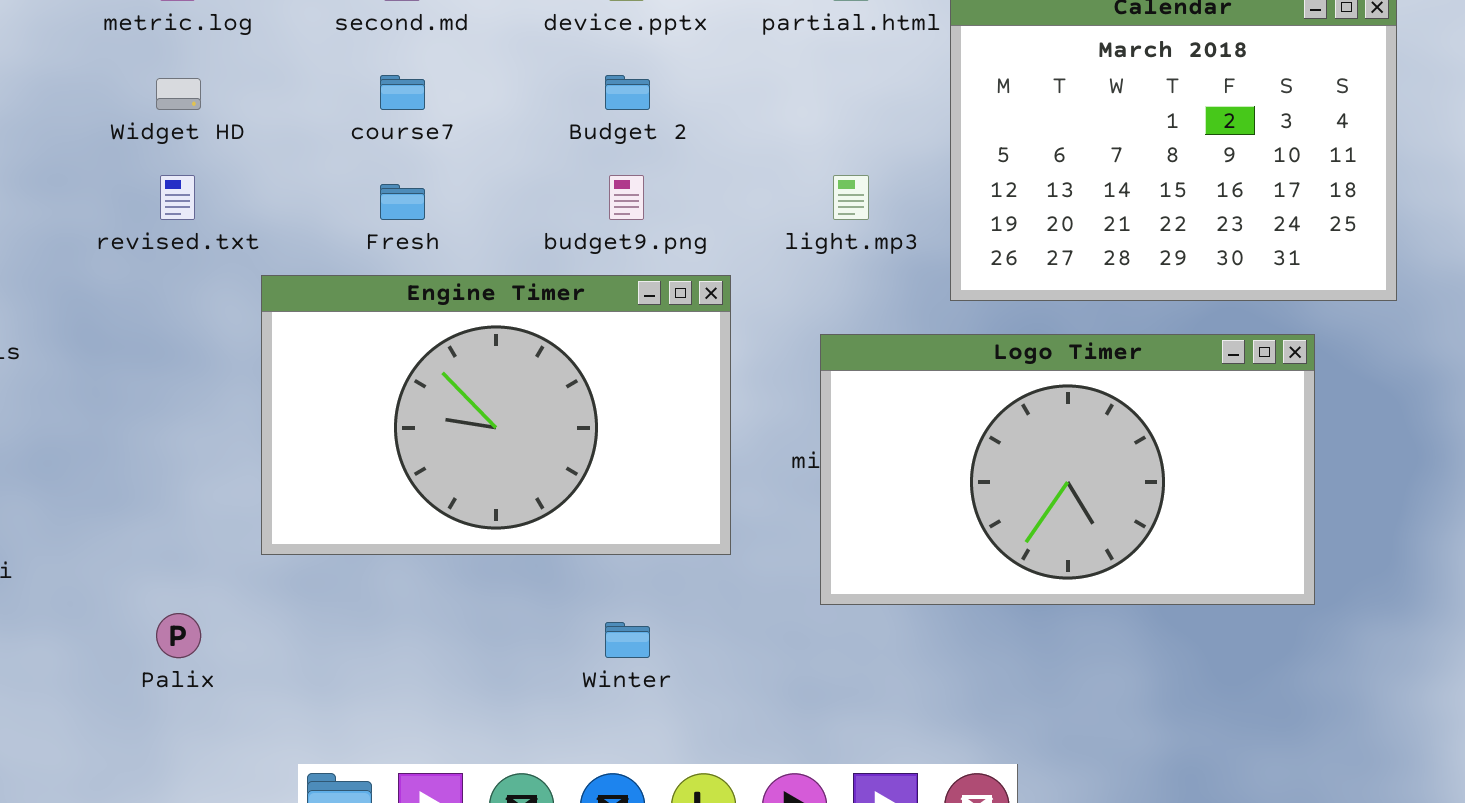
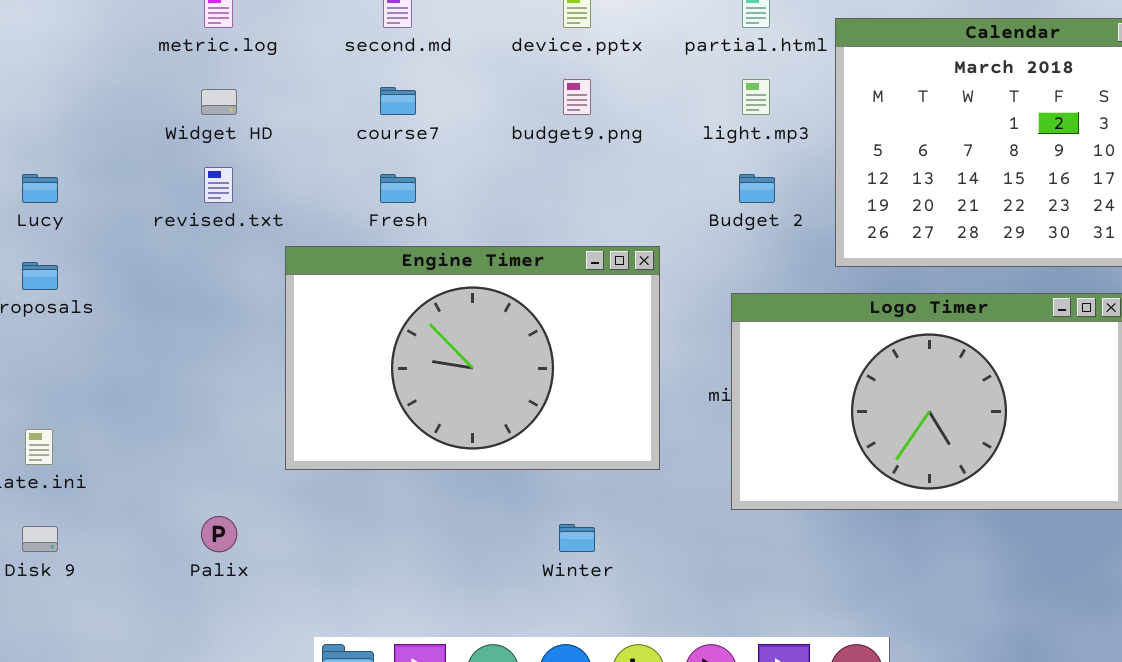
Budget 2: [605,75,650,110] -> [739,174,775,203], moved
budget9.png: [609,175,644,220] -> [563,79,591,115], moved
light.mp3: [833,175,869,220] -> [742,79,770,115], moved

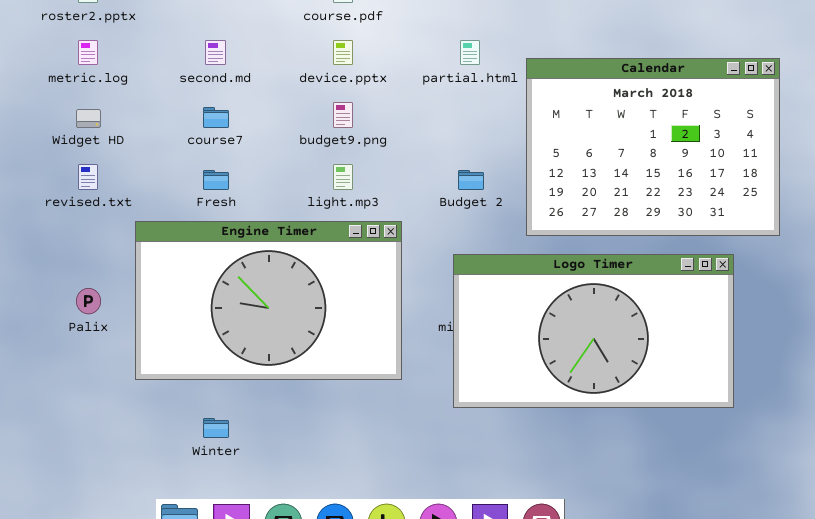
light.mp3: [742,79,770,115] -> [333,164,353,190], moved
Palix: [201,516,237,552] -> [76,288,101,314], moved
Winter: [559,524,595,552] -> [203,418,229,438], moved

